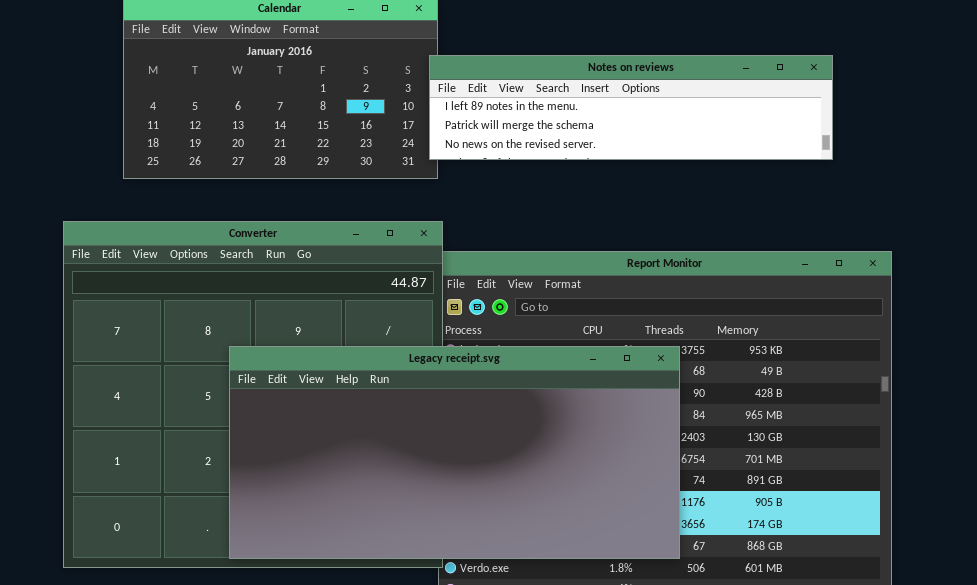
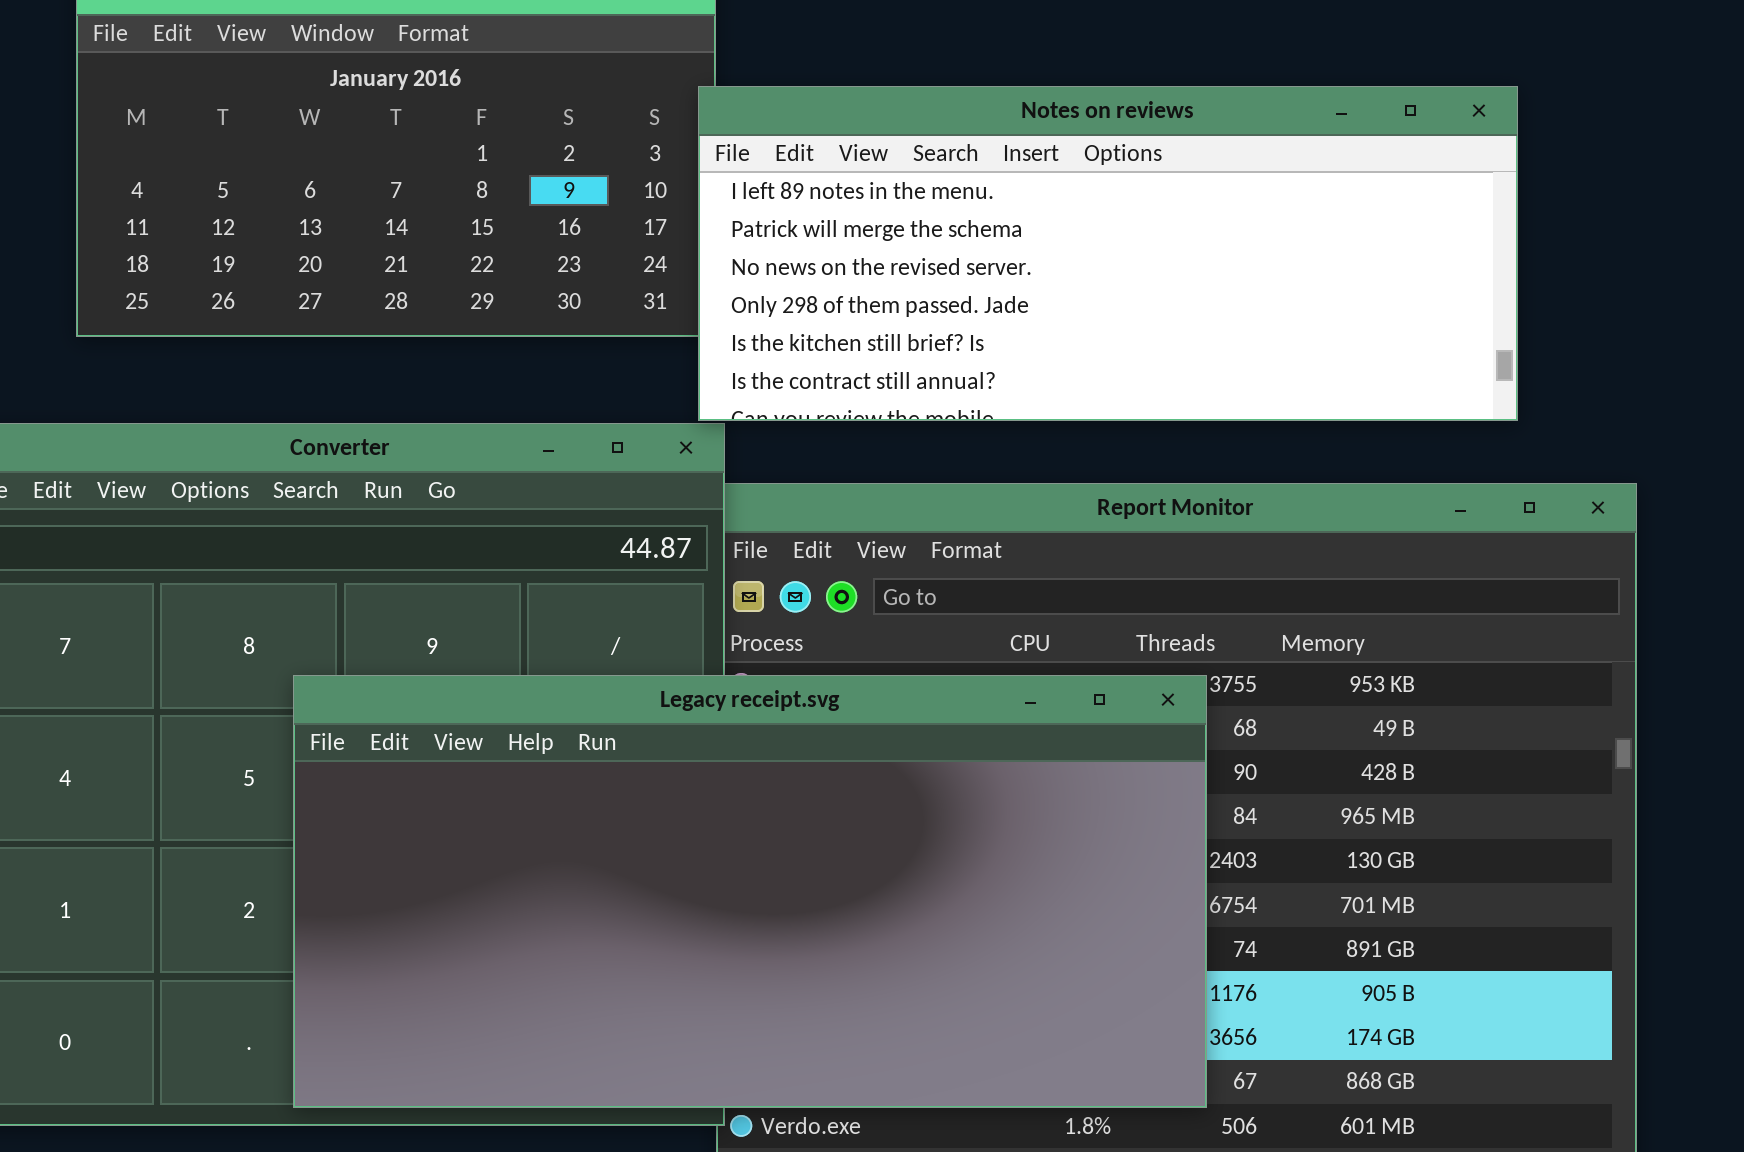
Notes on reviews: [429,55,833,160] -> [698,86,1518,421], resized

